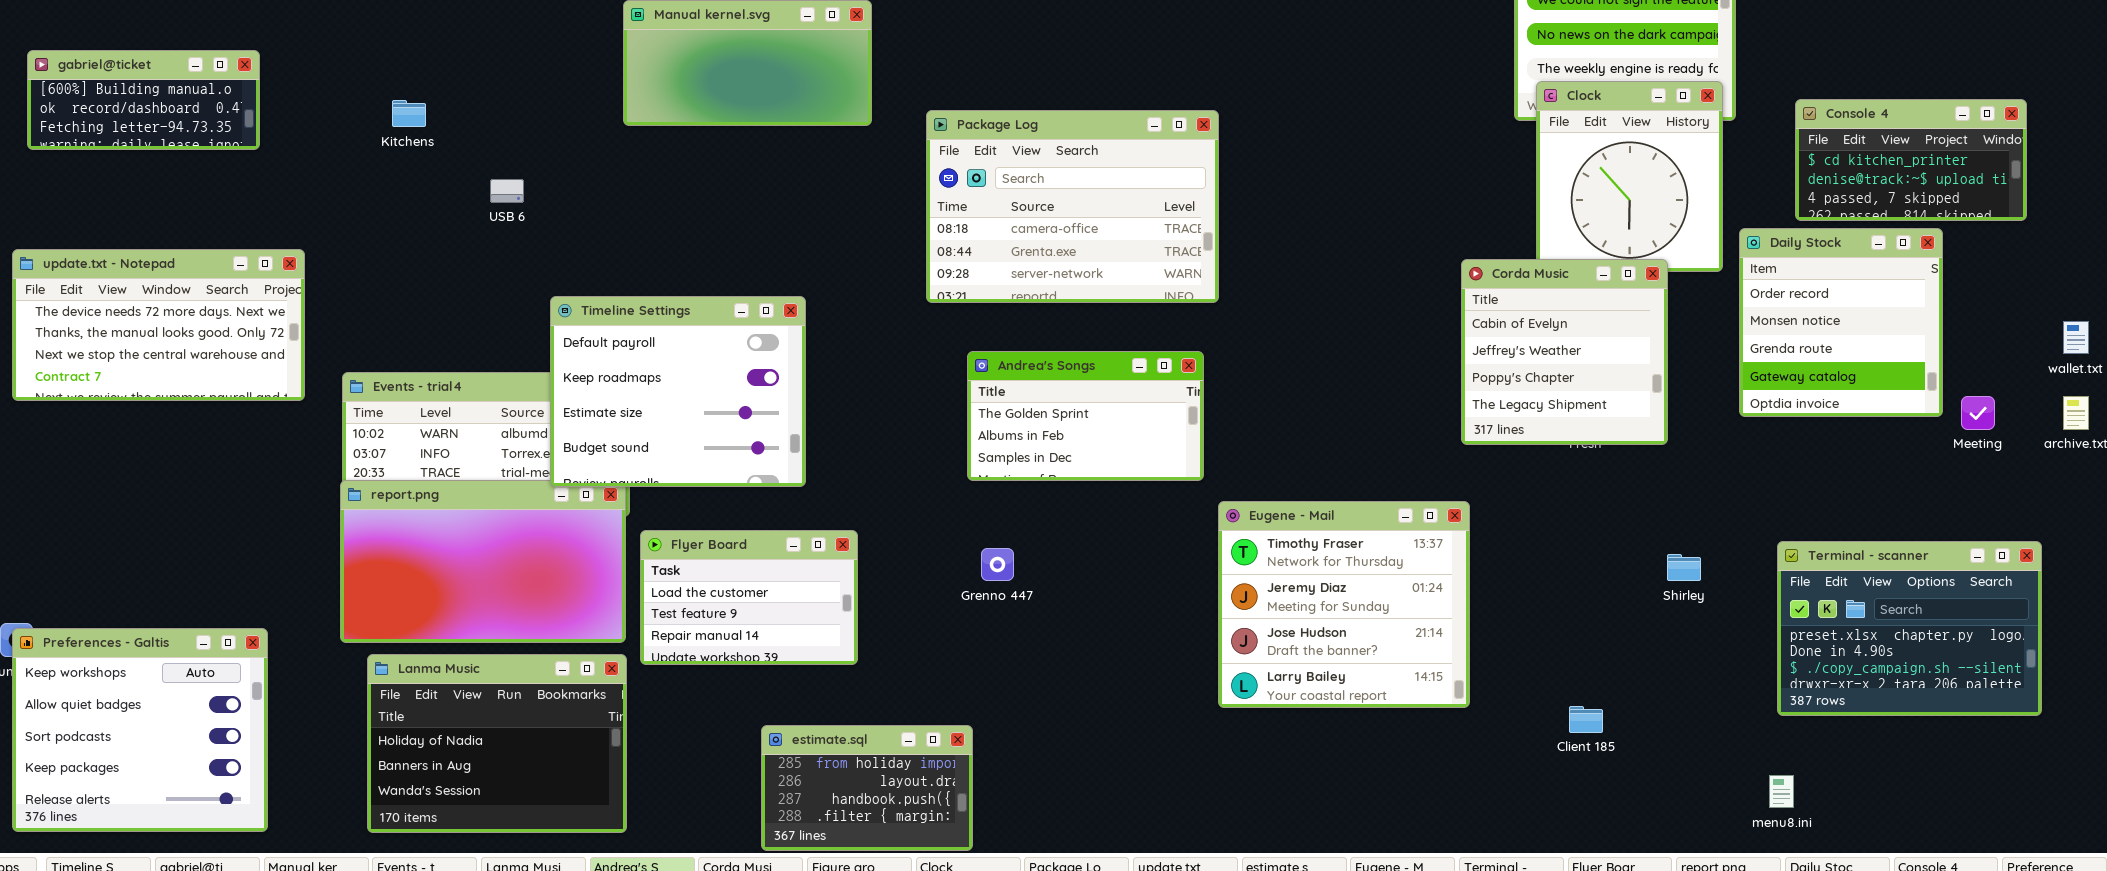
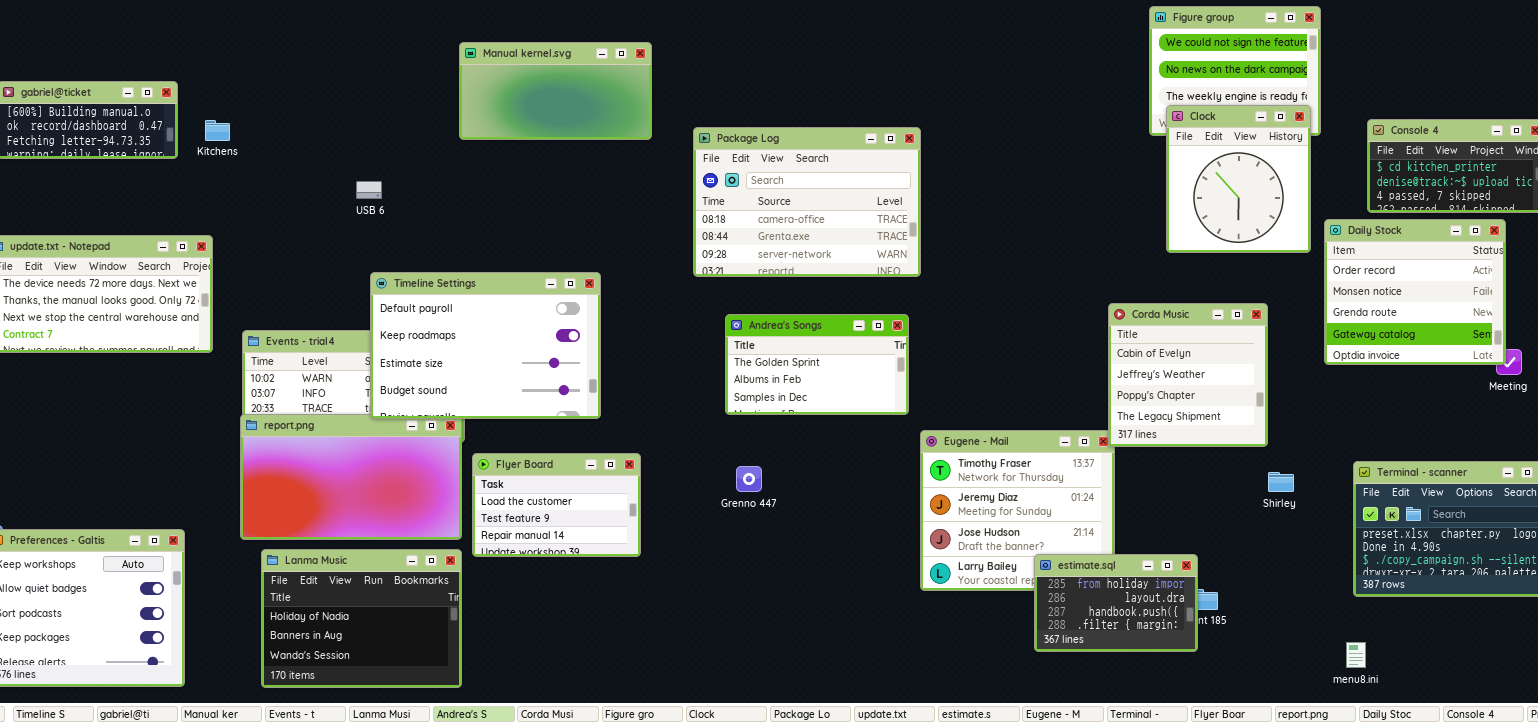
Kitchens: [392,100,426,127] -> [205,120,230,141], moved
Daily Stock: [1739,228,1943,417] -> [1324,219,1506,365], resized
Corda Music: [1461,259,1668,445] -> [1108,303,1268,447], moved
Timeline Settings: [550,296,806,487] -> [370,272,601,419], resized
estimate.sql: [761,725,973,851] -> [1034,554,1198,652], moved

